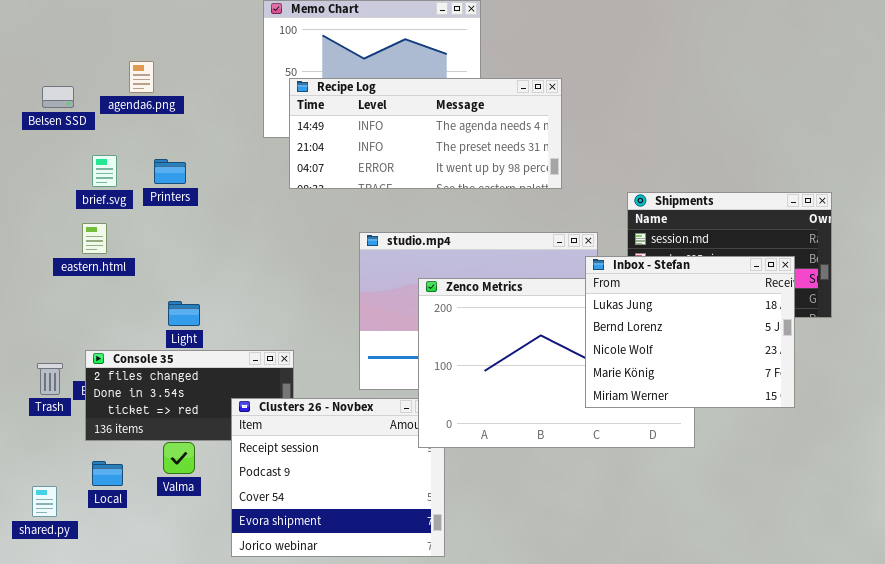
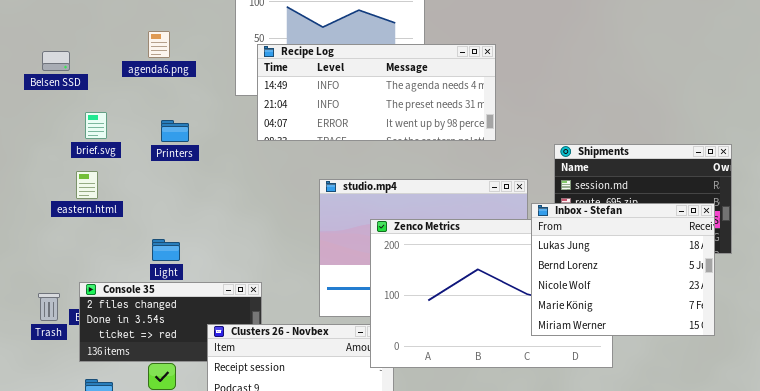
agenda6.png: [129,61,154,93] -> [148,31,170,58], moved
Printers: [154,159,186,184] -> [161,120,189,142], moved
Inbox - Stefan: [585,256,795,408] -> [531,203,715,336], moved

